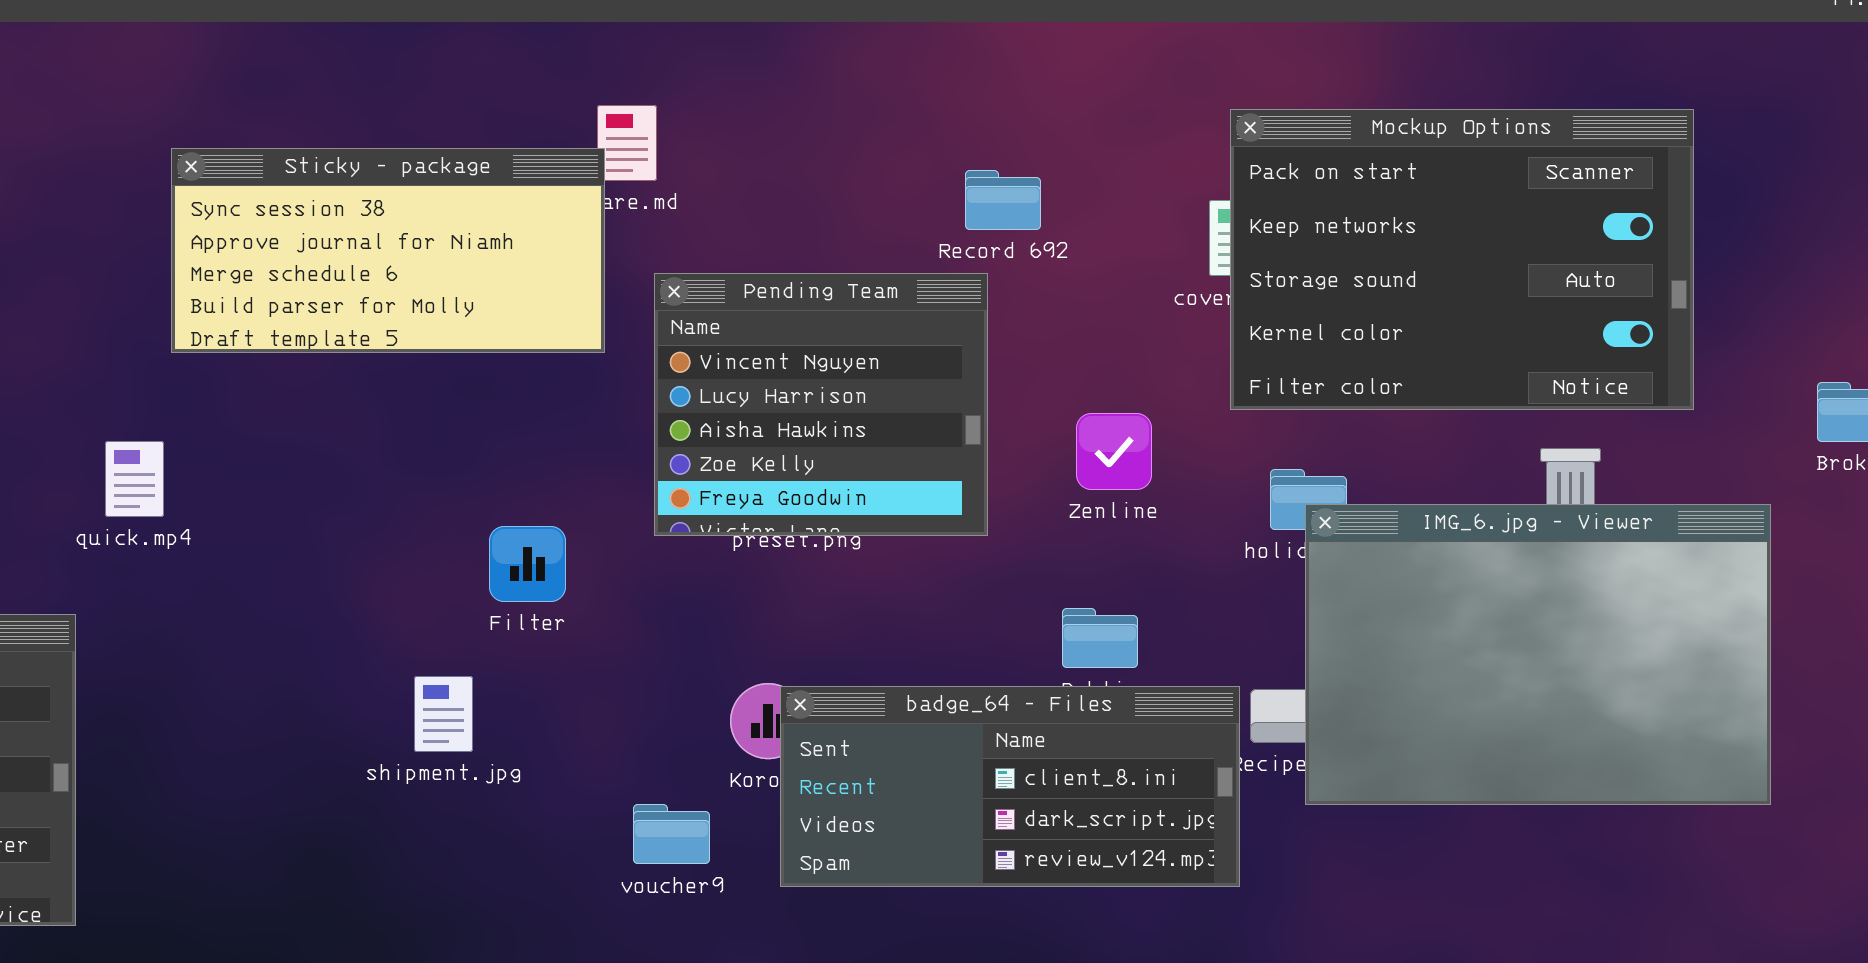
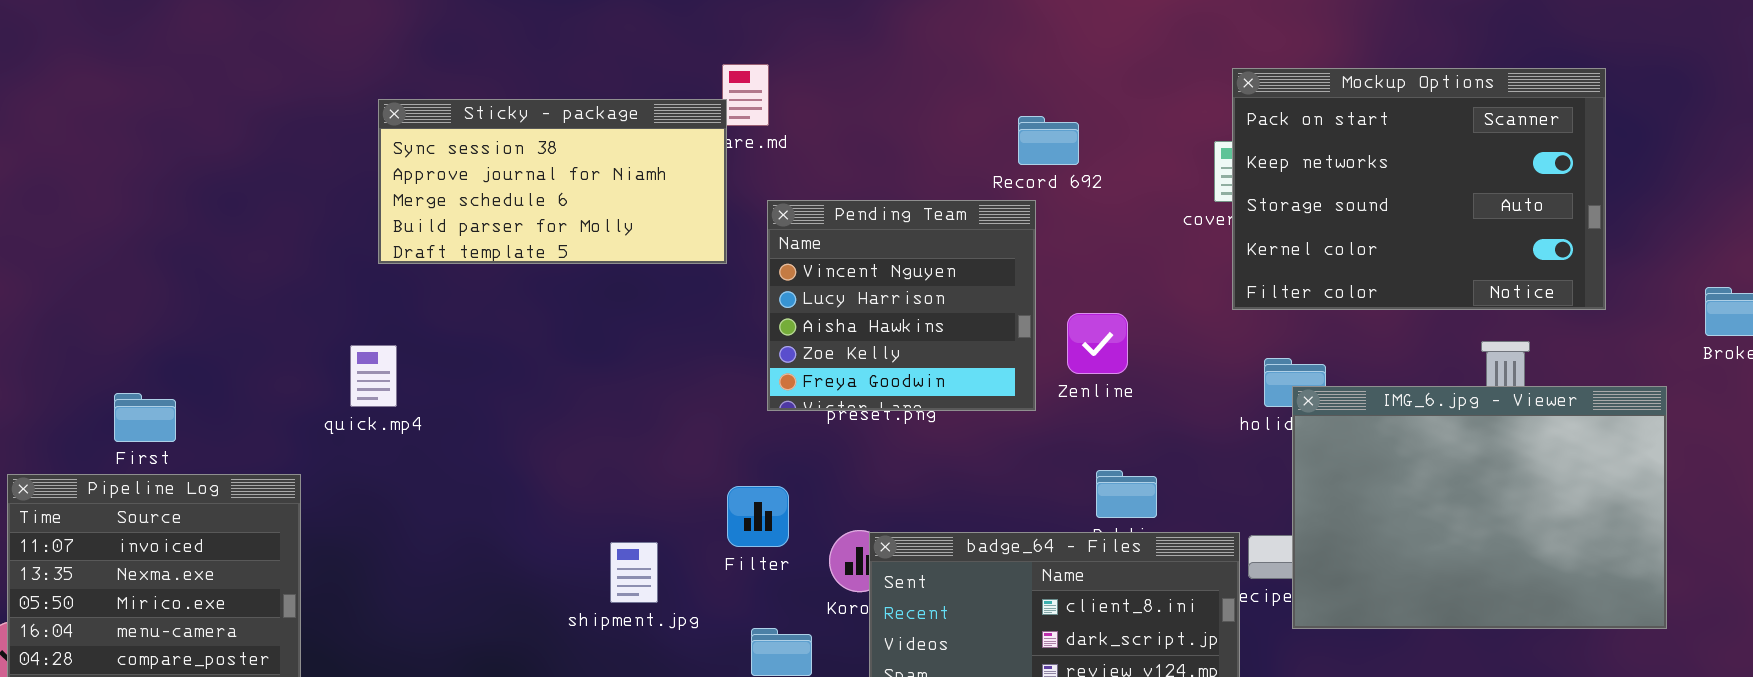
Zenline: [1076,413,1152,490] -> [1067,313,1128,374], moved
quick.mp4: [105,441,164,517] -> [350,345,397,407], moved
Filter: [489,526,566,602] -> [727,486,789,547], moved
shipment.jpg: [414,676,473,752] -> [610,542,658,603], moved

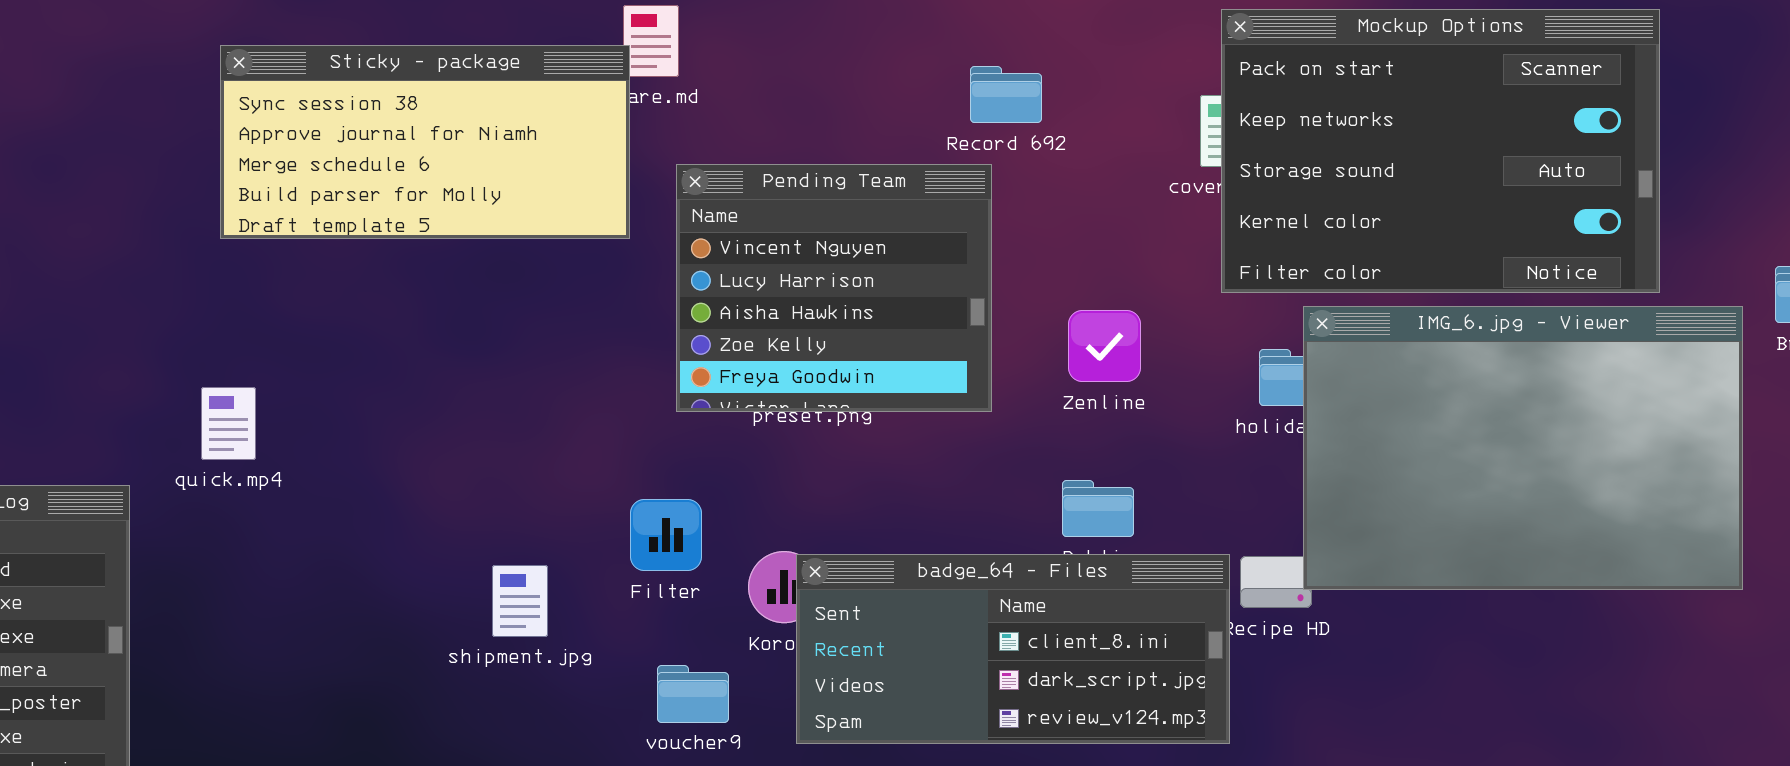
Zenline: [1067,313,1128,374] -> [1068,310,1141,382], moved
quick.mp4: [350,345,397,407] -> [201,387,256,460], moved
IMG_6.jpg - Viewer: [1292,386,1667,629] -> [1303,306,1743,590], moved

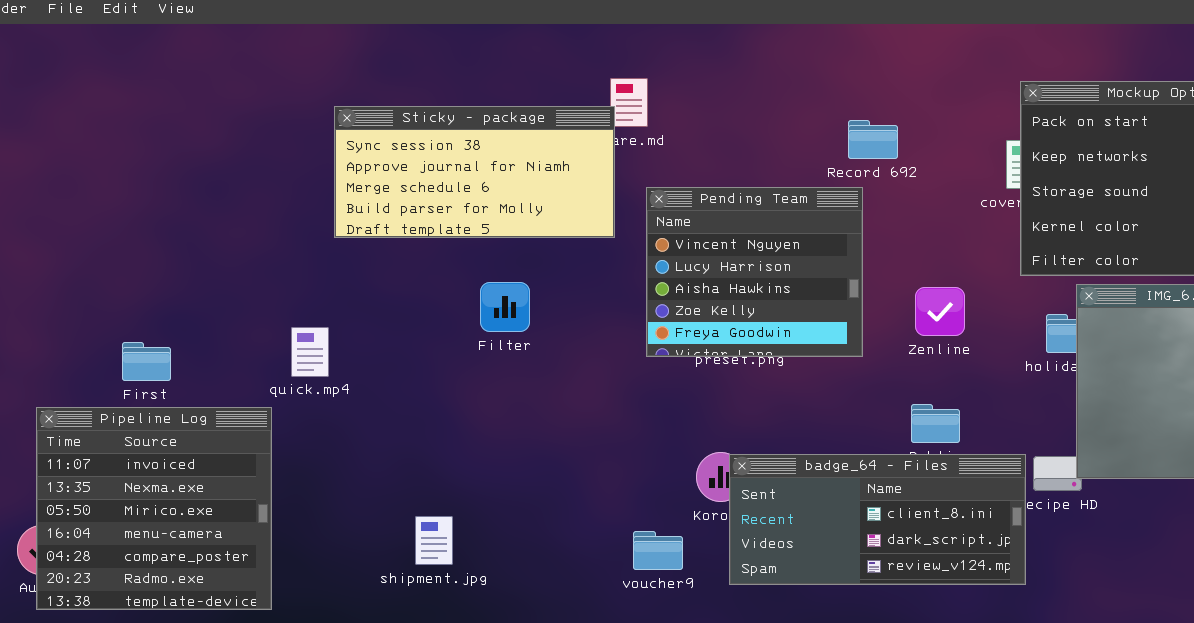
quick.mp4: [201,387,256,460] -> [291,327,329,377], moved
Filter: [630,499,702,571] -> [480,282,530,332], moved
shipment.jpg: [492,565,548,637] -> [415,516,453,565], moved

